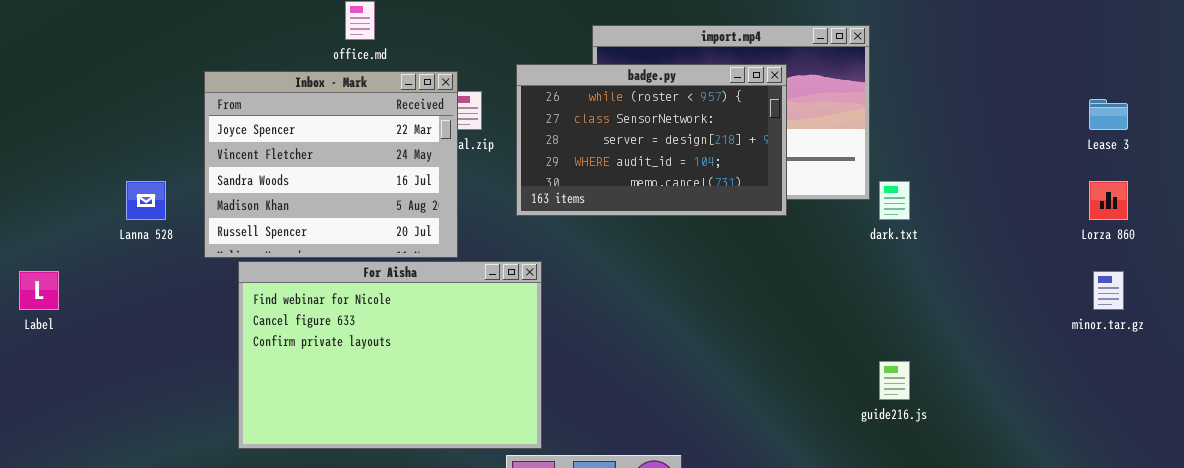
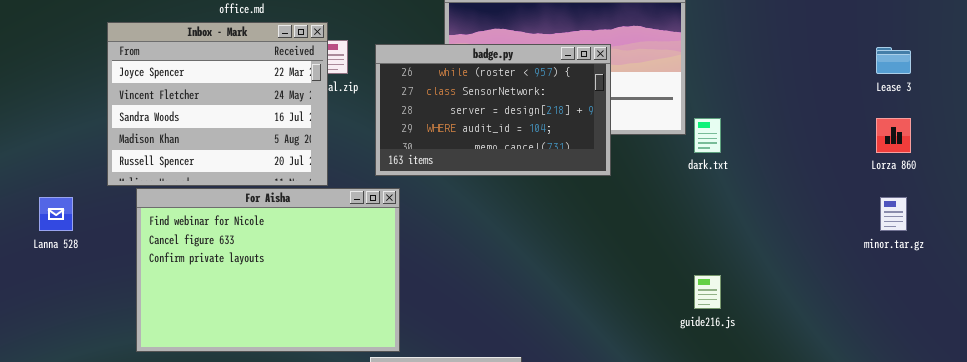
badge.py: [516,64,787,216] -> [375,44,611,176], moved
Lanna 528: [126,181,166,220] -> [39,197,73,231], moved

